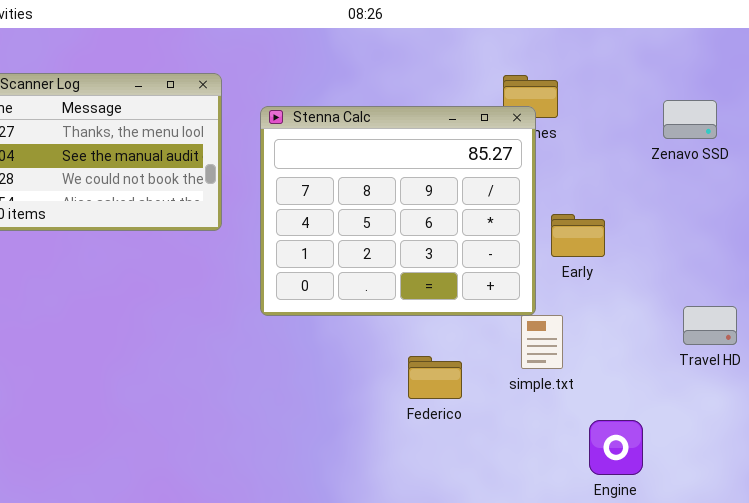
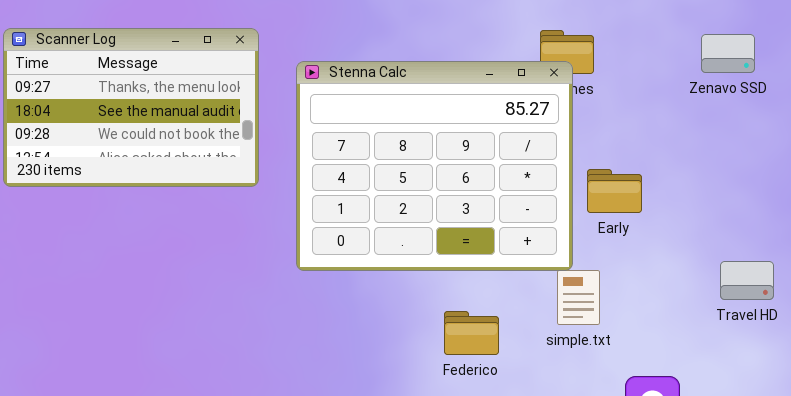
Zenavo SSD: [663,100,717,139] -> [701,34,755,73], moved

